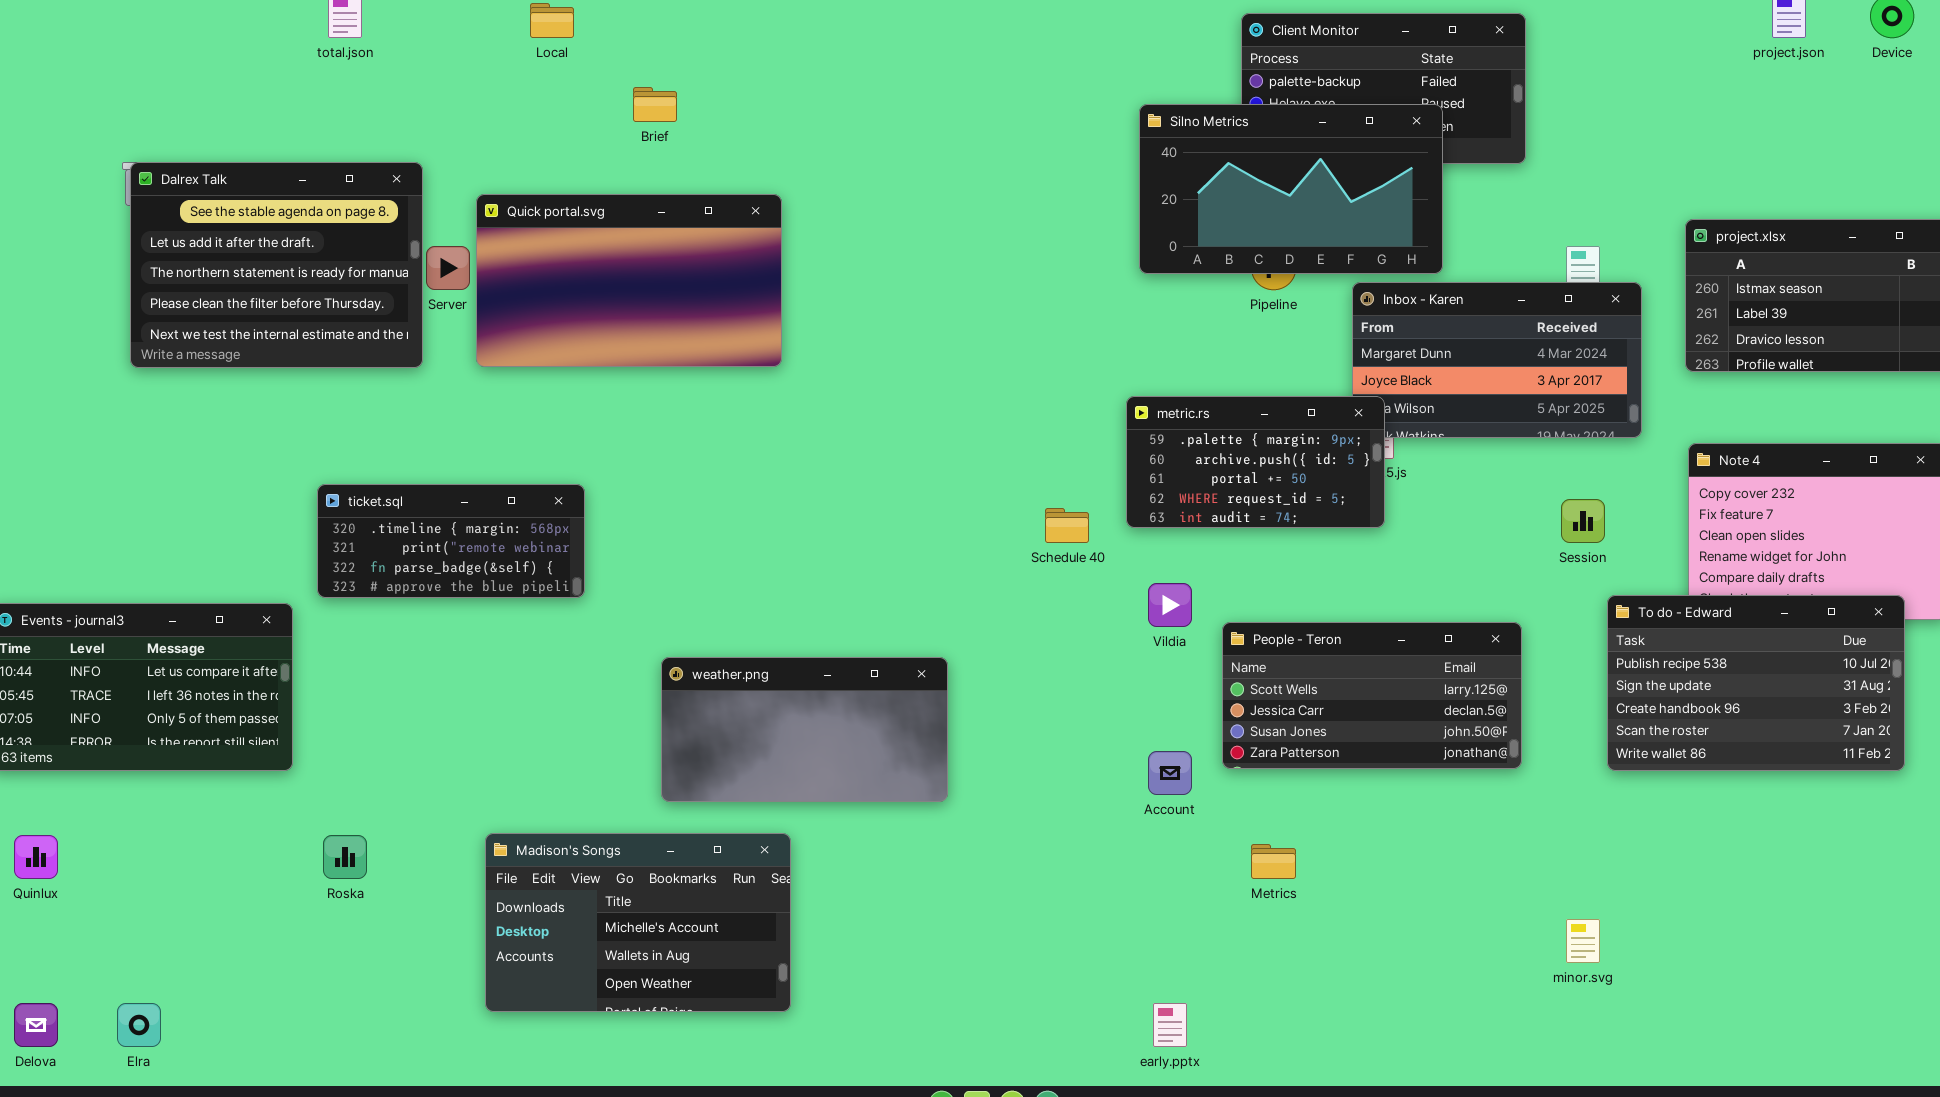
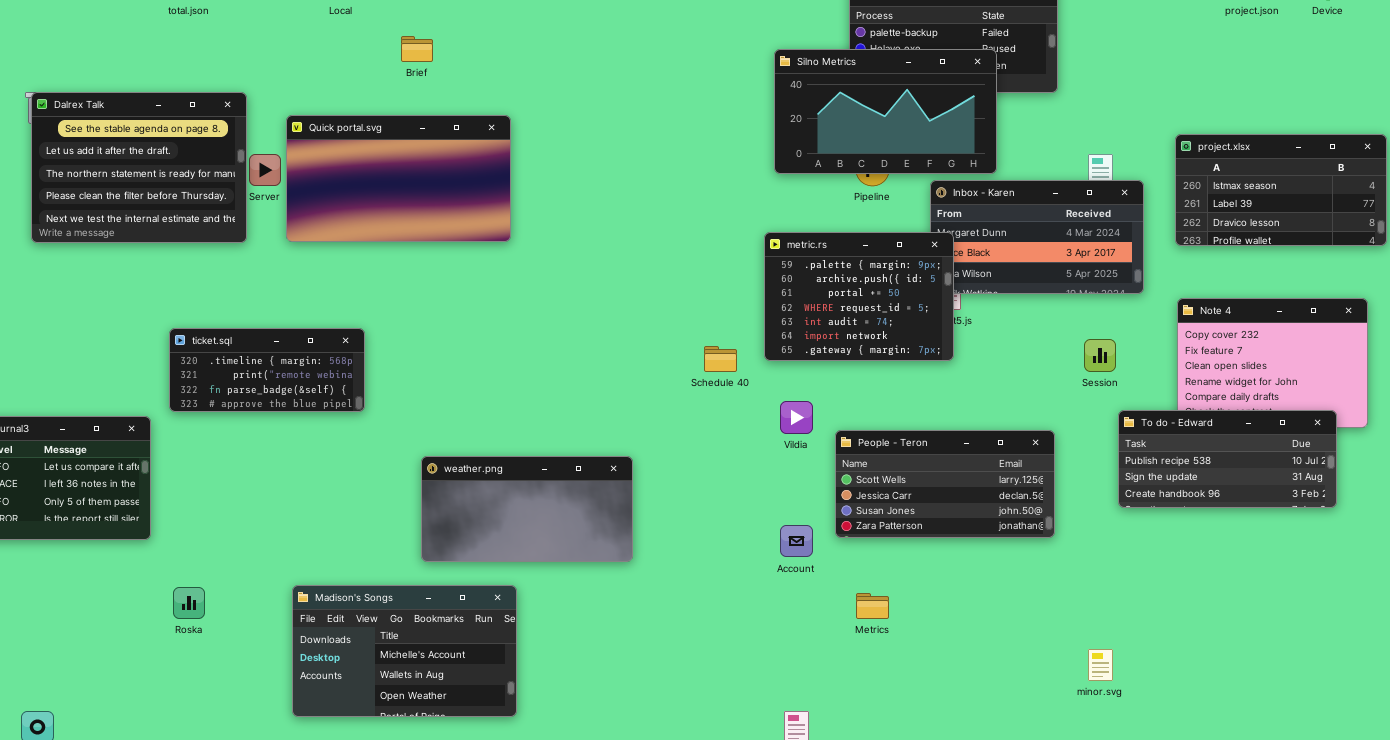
metric.rs: [1126,396,1385,528] -> [764,232,954,361], resized
To do - Edward: [1607,595,1905,771] -> [1118,410,1337,508], resized

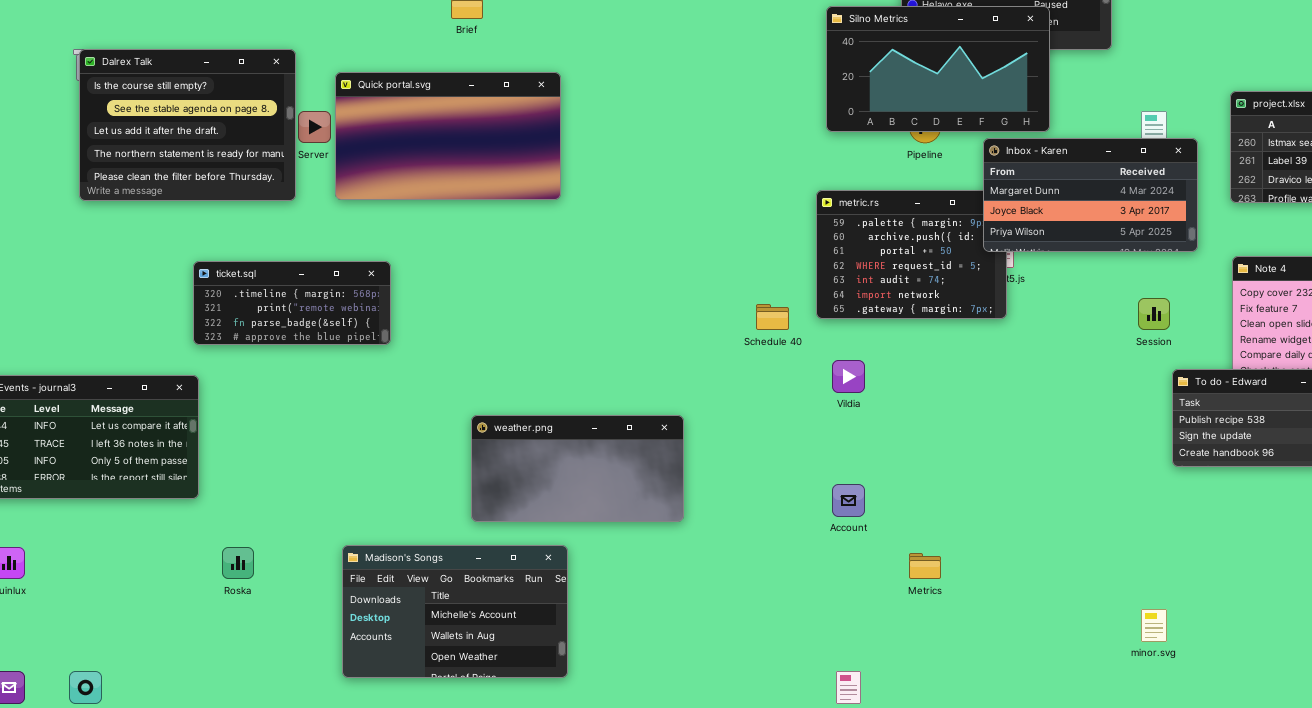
Dalrex Talk: [31,92,247,243] -> [79,49,296,201], scrolled up 1 row
Inbox - Karen: [930,180,1144,294] -> [983,138,1198,252], raised
ticket.sql: [169,328,365,412] -> [193,261,391,345], moved
People - Teron: [835,430,1055,538] -> none, closed

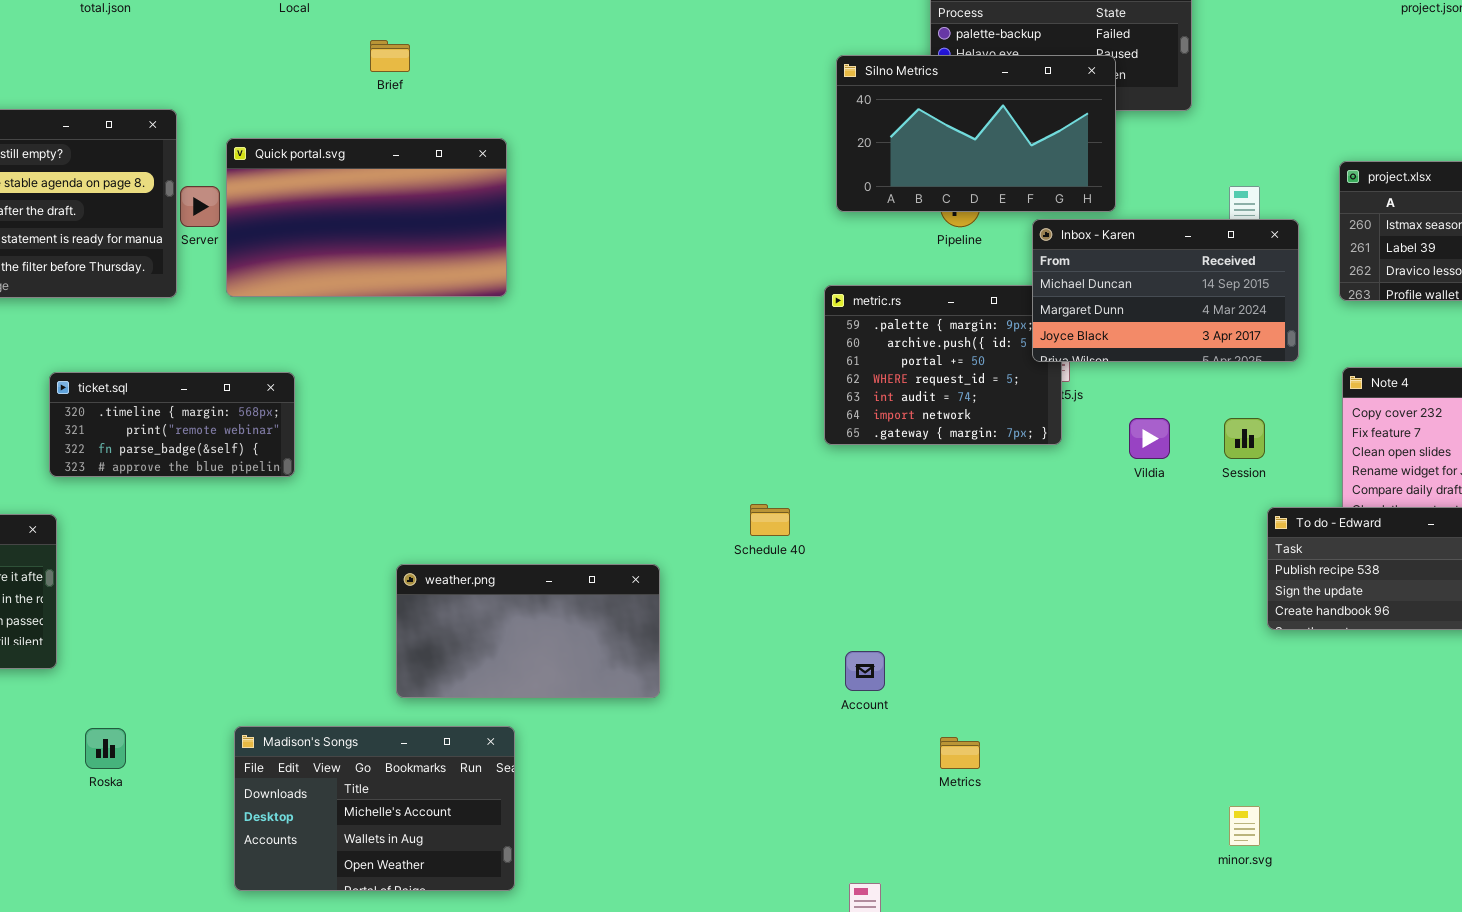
Inbox - Karen: [983,138,1198,252] -> [1032,219,1299,362], scrolled up 1 row
Schedule 40: [756,304,789,330] -> [750,504,790,536], moved
Vildia: [832,360,865,393] -> [1129,418,1170,459], moved

